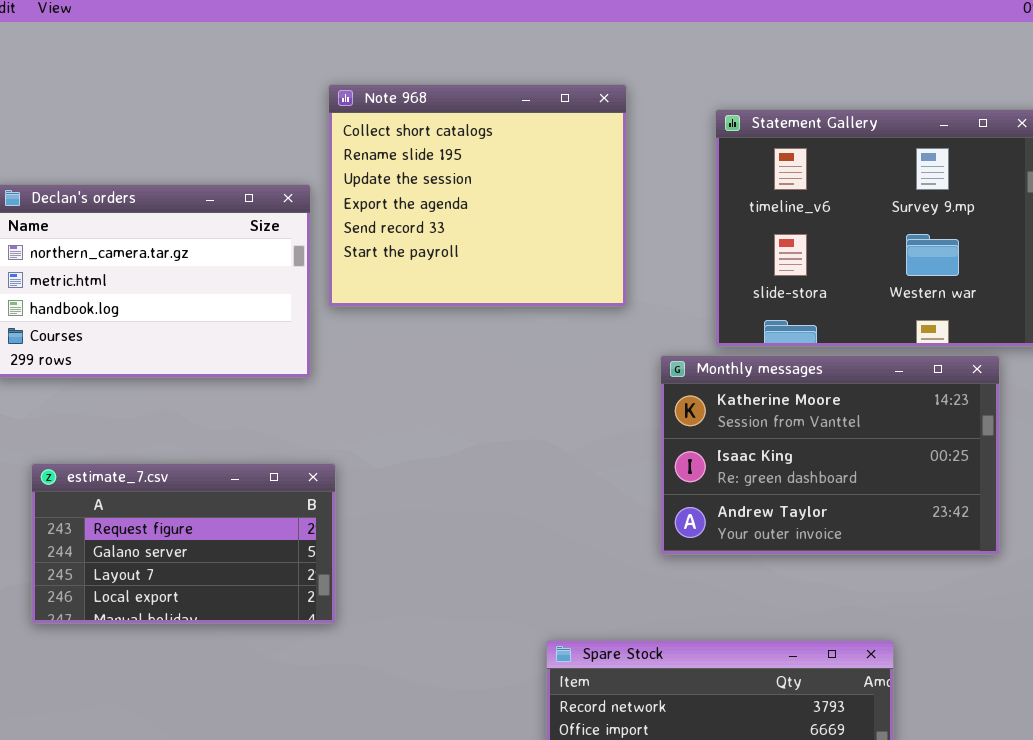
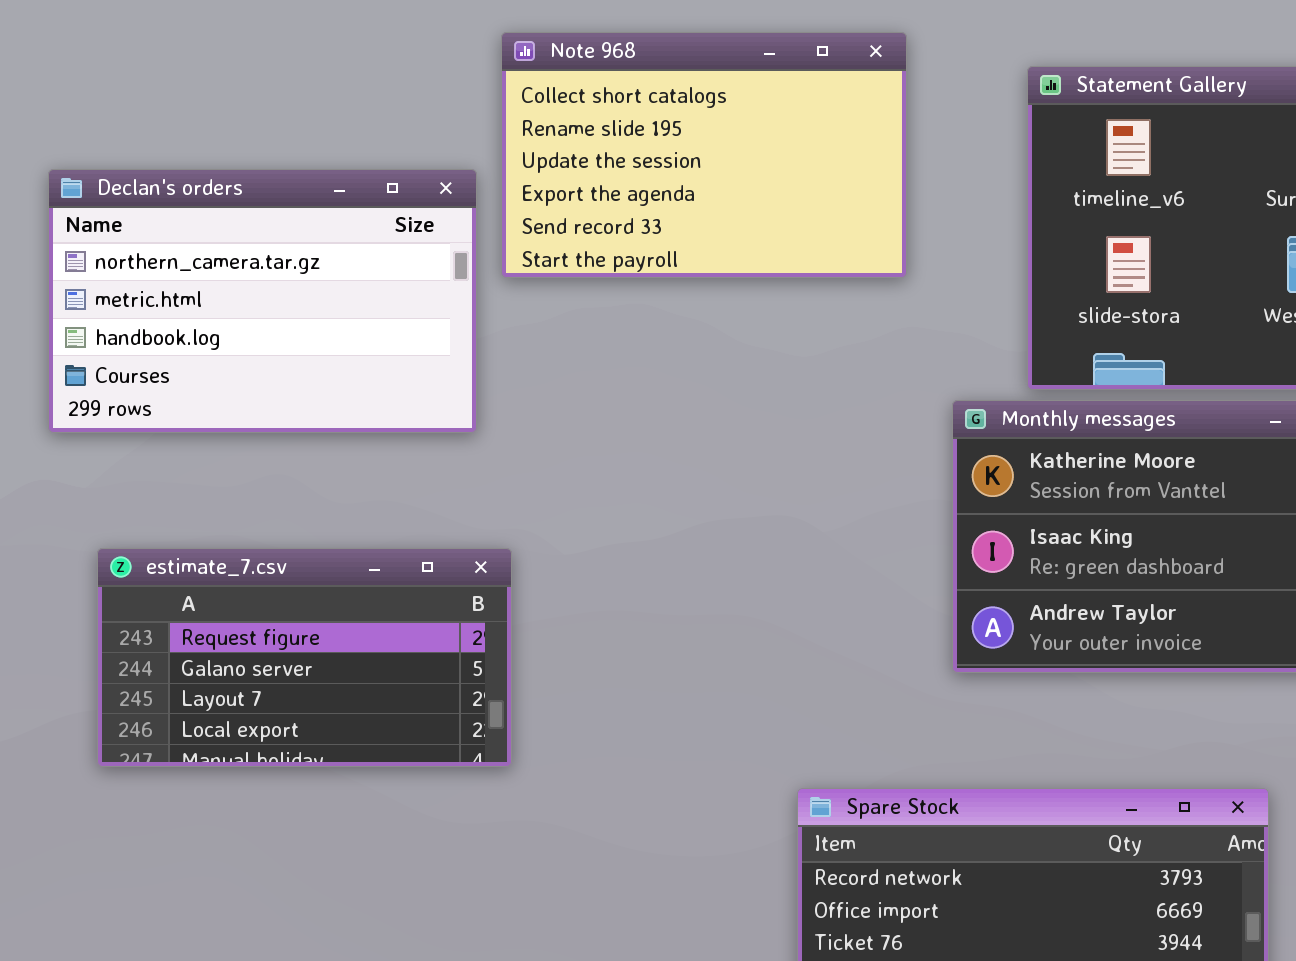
Note 968: [328,84,627,307] -> [501,32,907,278], resized

